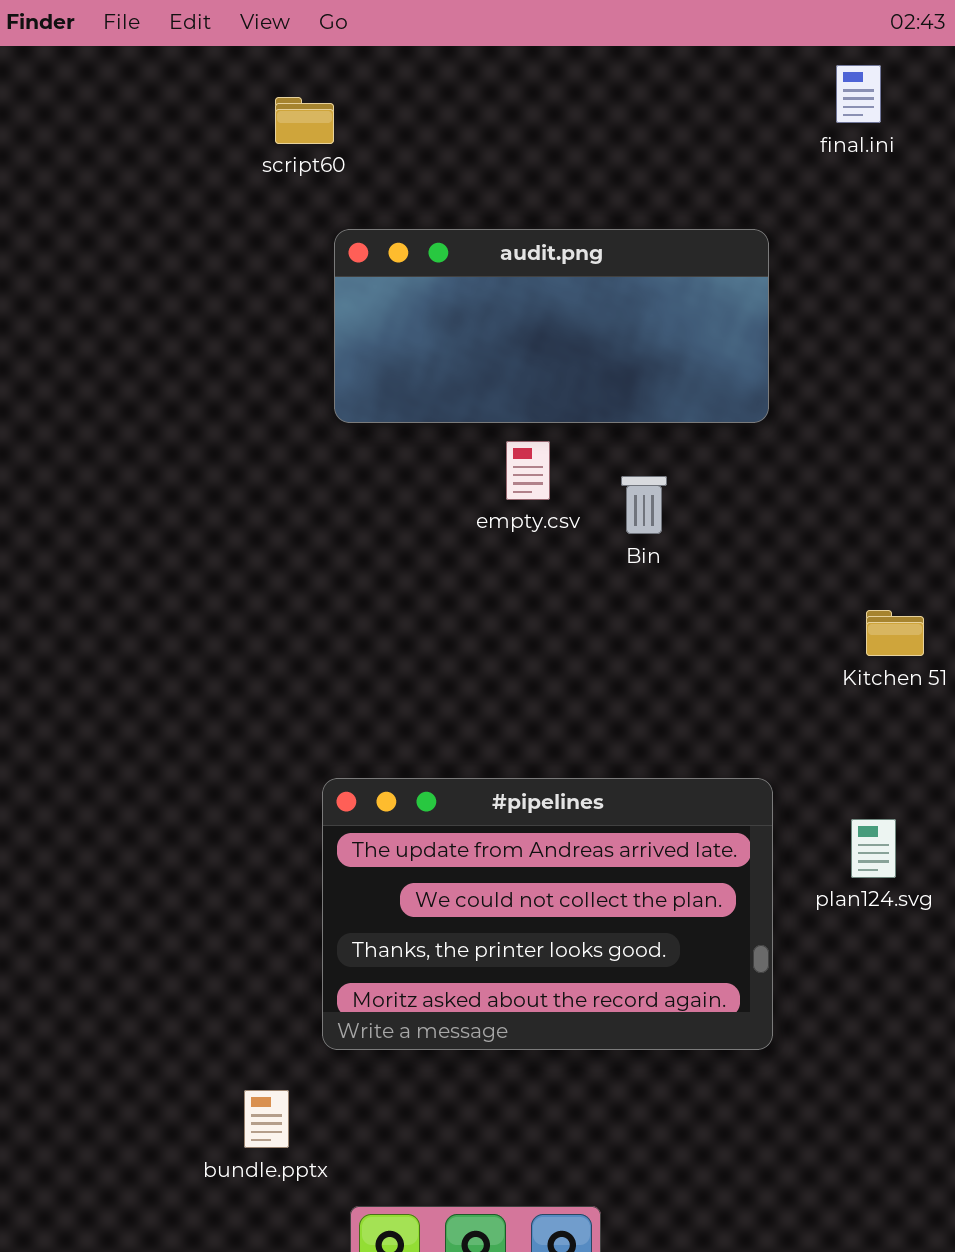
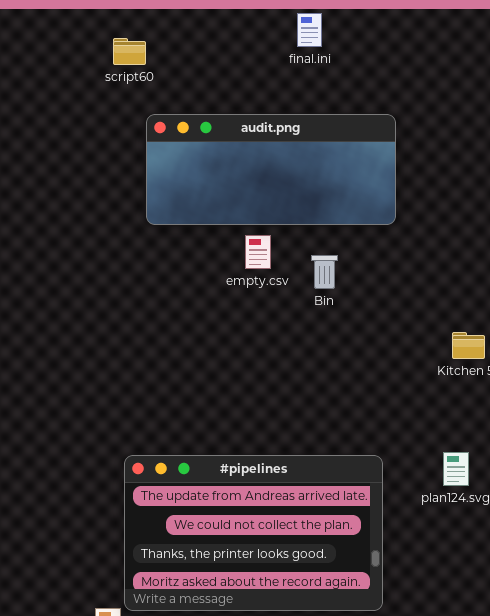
final.ini: [836,65,881,123] -> [297,13,322,47], moved
#pipelines: [322,778,773,1050] -> [124,455,383,611], moved

